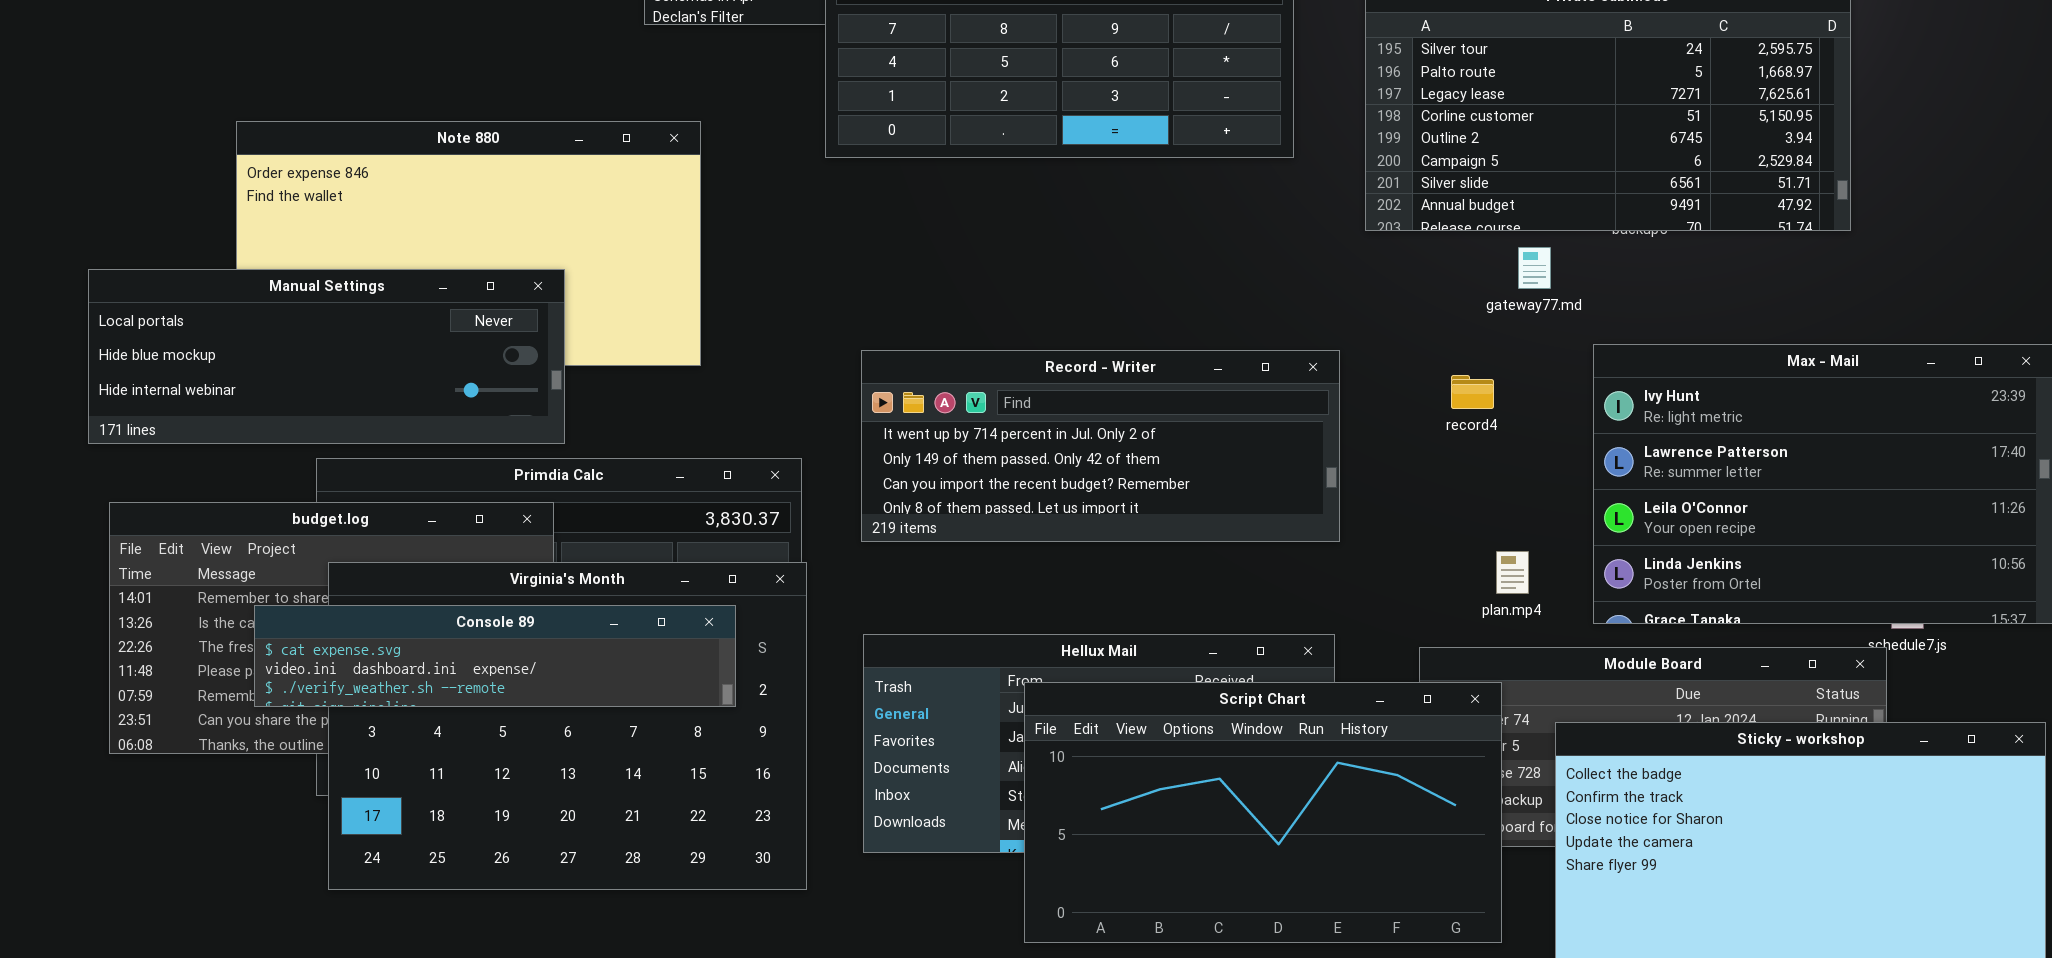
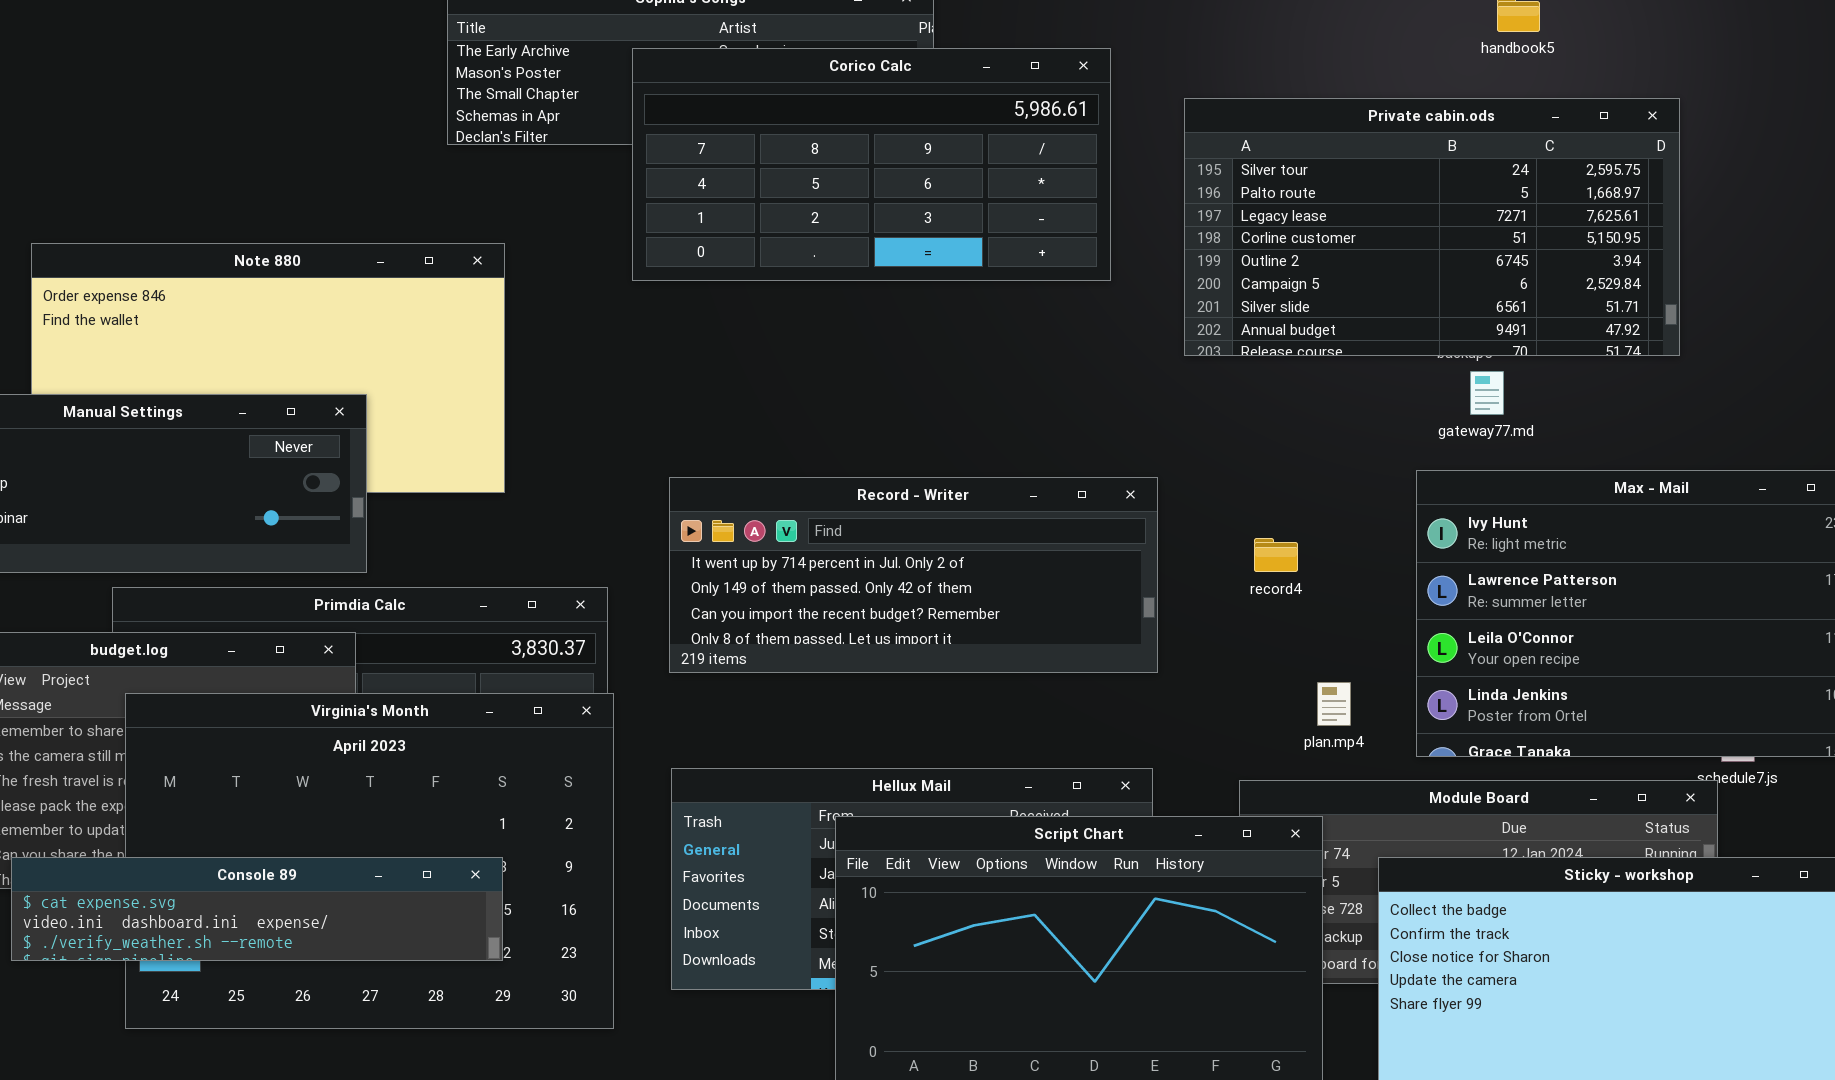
gateway77.md: [1518,247,1551,289] -> [1470,371,1504,415], moved
record4: [1451,375,1494,409] -> [1254,538,1298,572], moved
Console 89: [254,605,736,707] -> [11,857,503,961], moved

